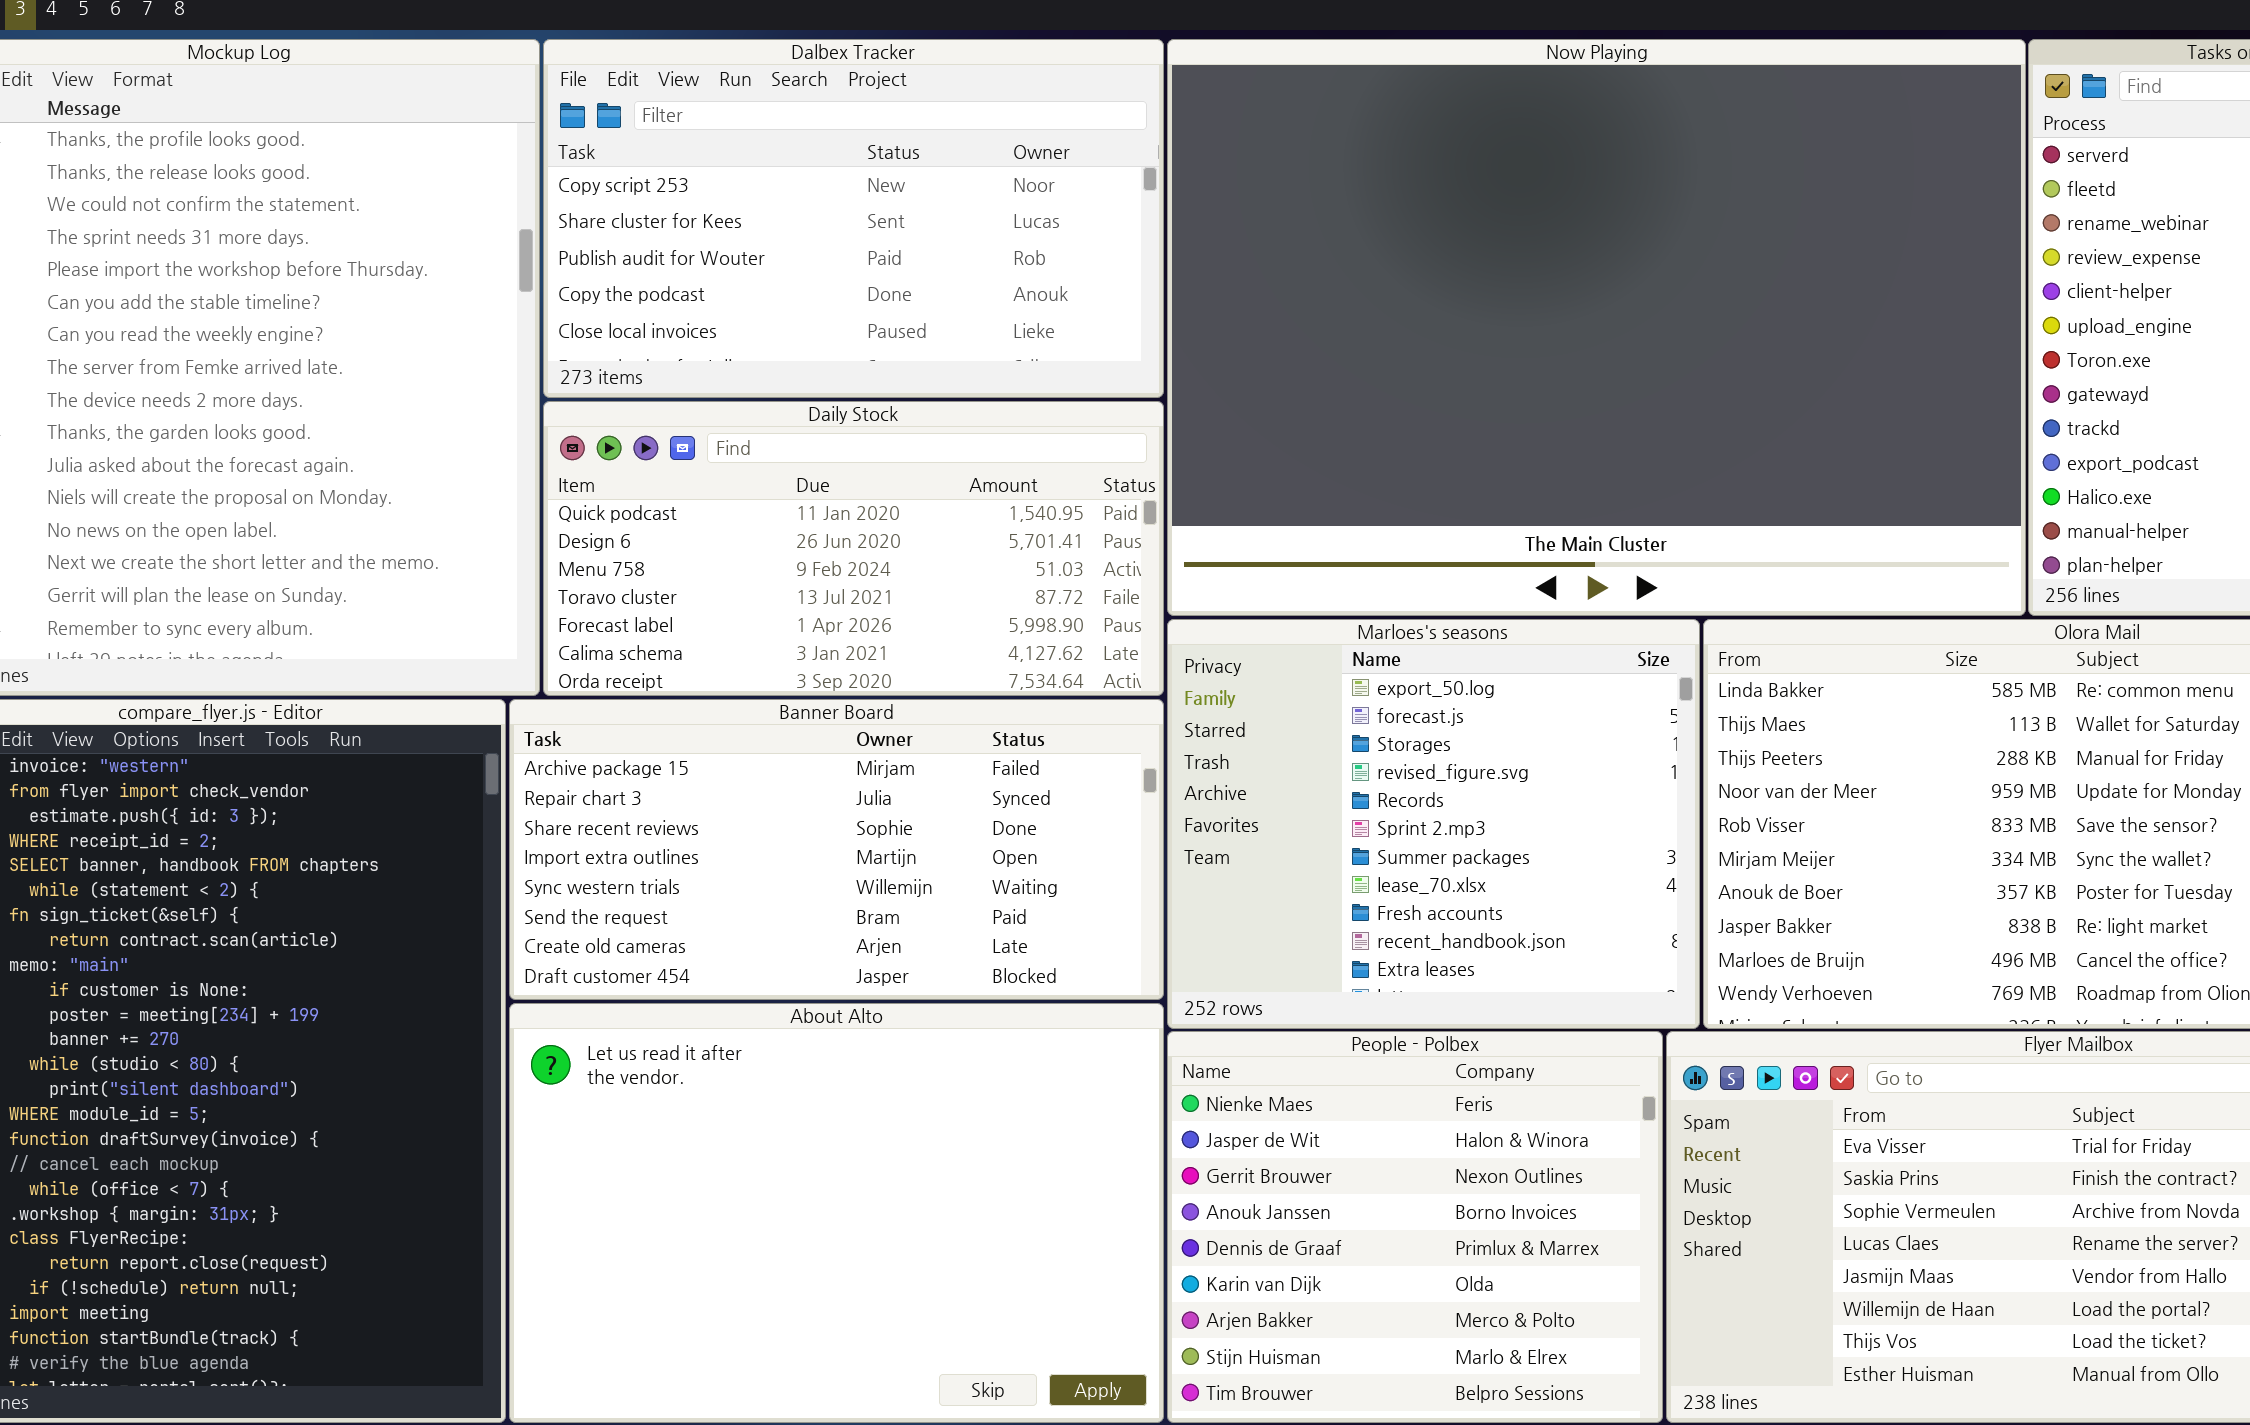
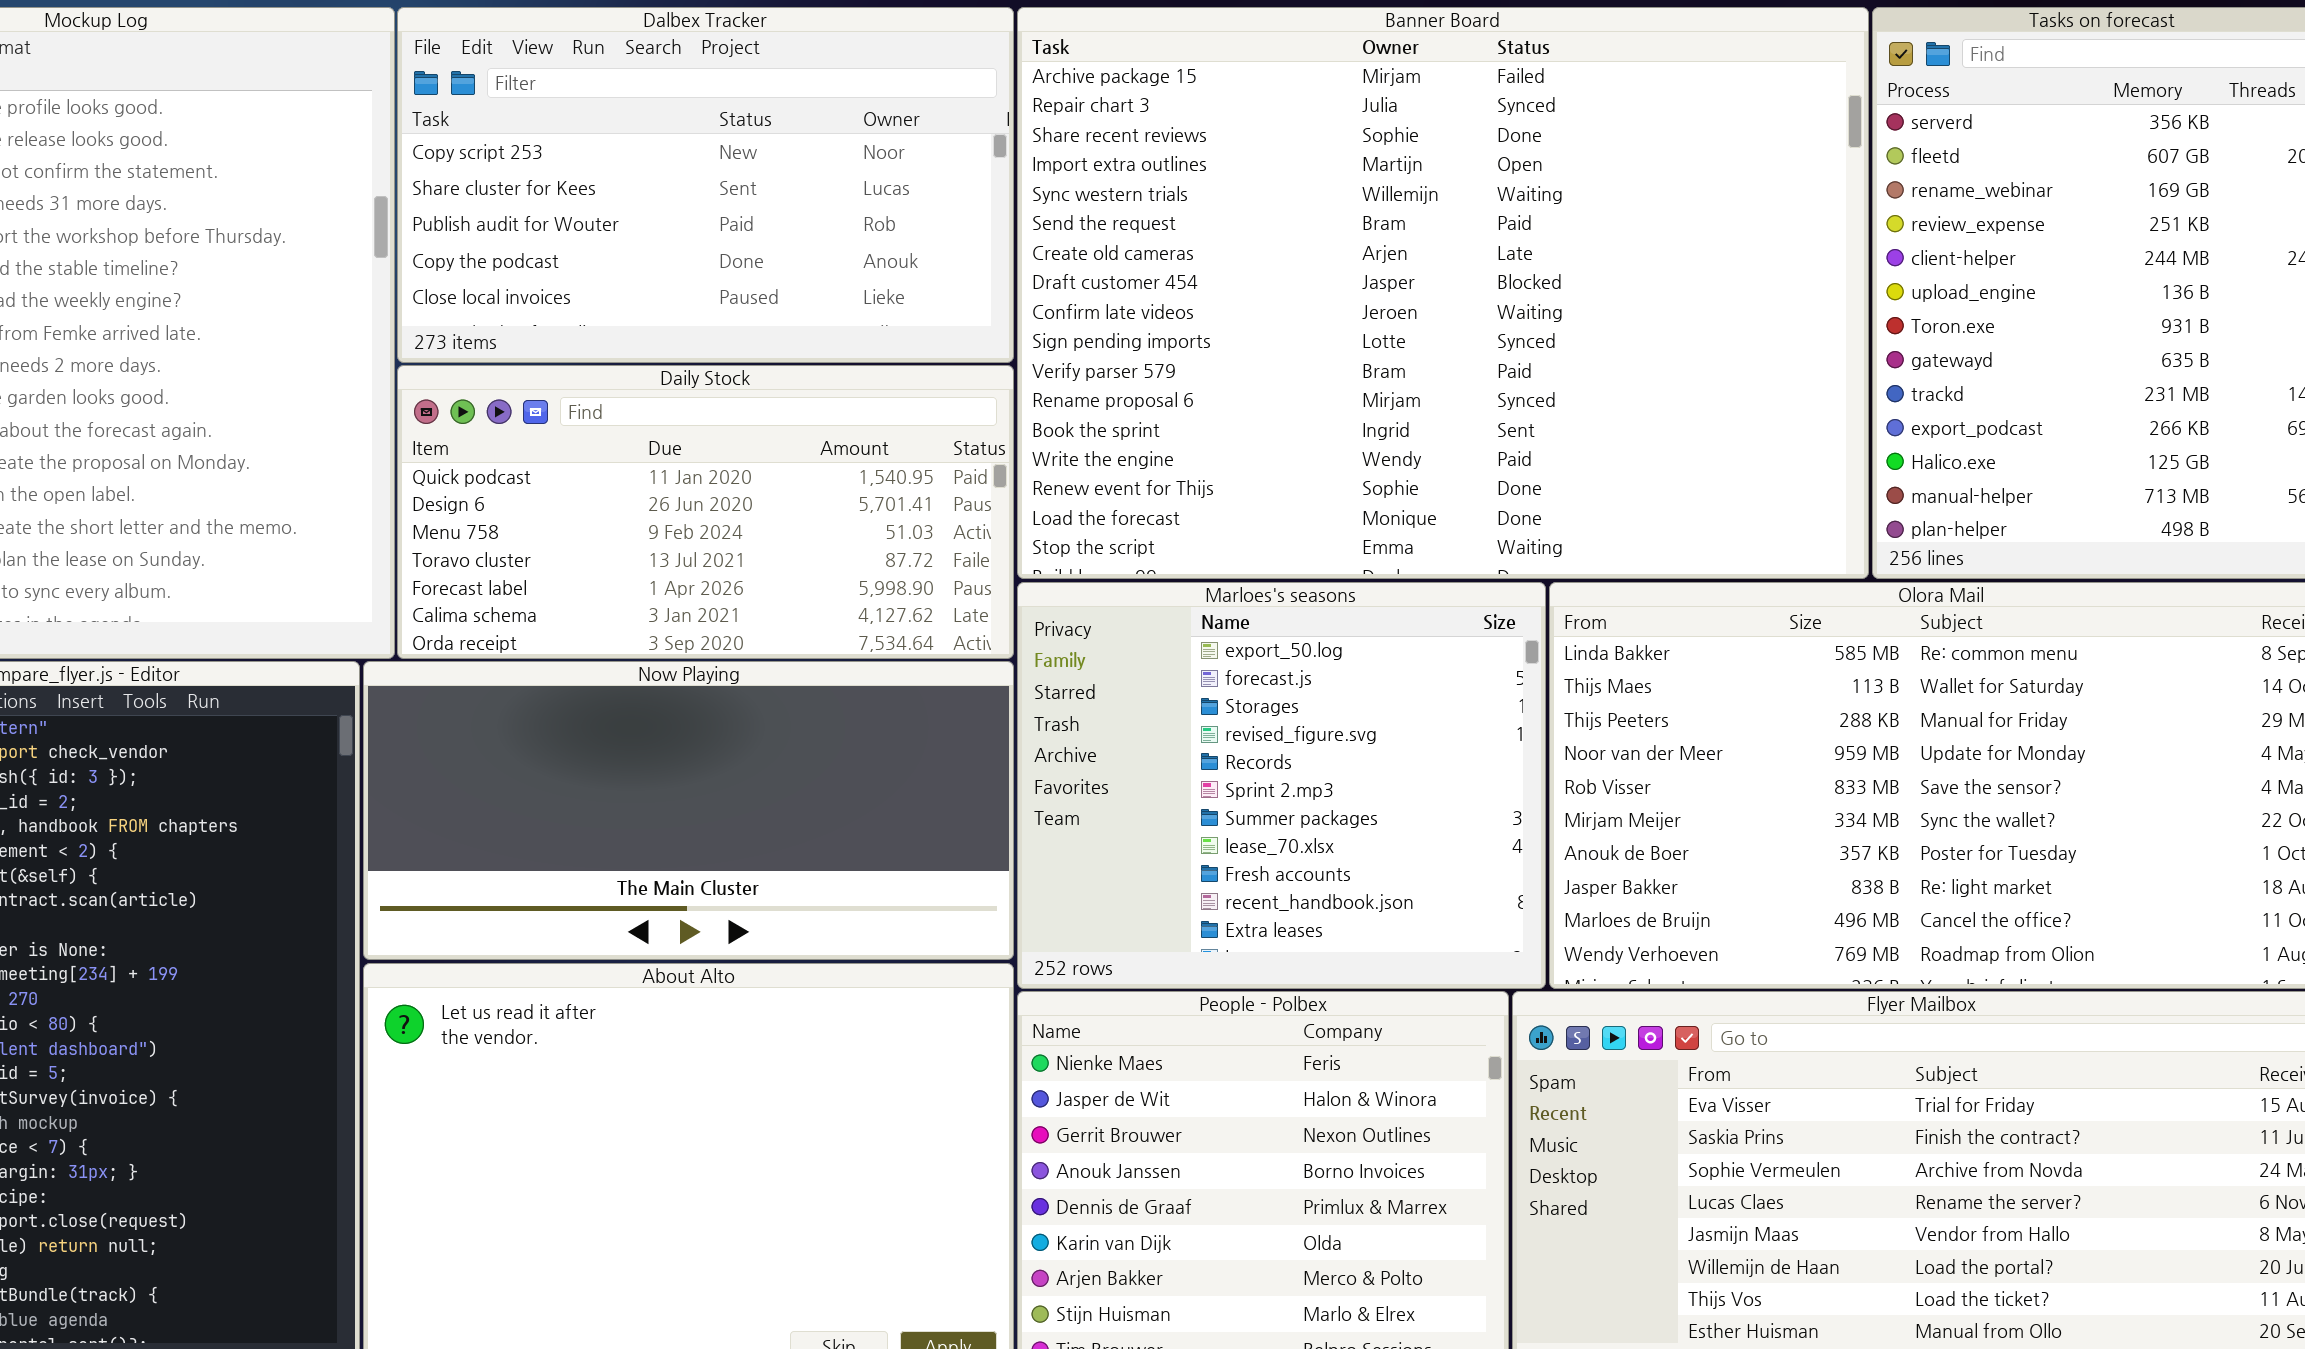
Now Playing: [1167,39,2026,616] -> [363,661,1014,960], moved, resized
Banner Board: [509,699,1164,1000] -> [1017,7,1869,579], moved, resized

